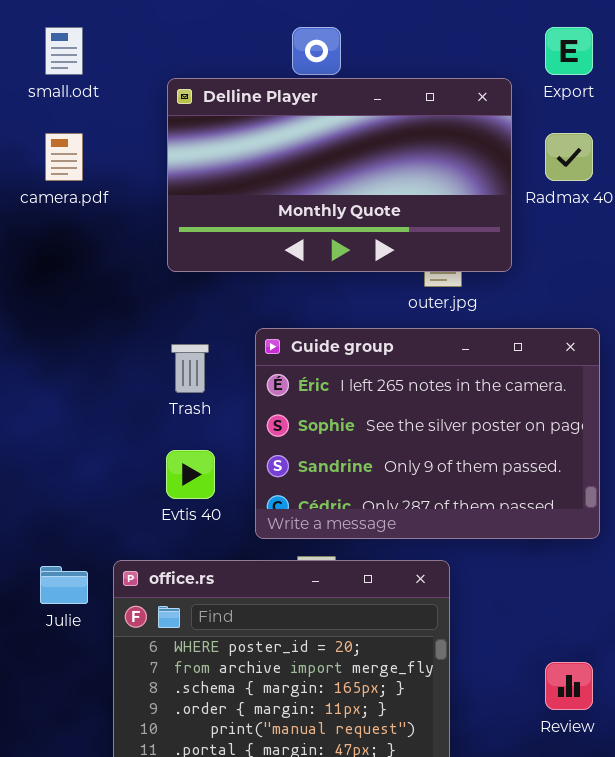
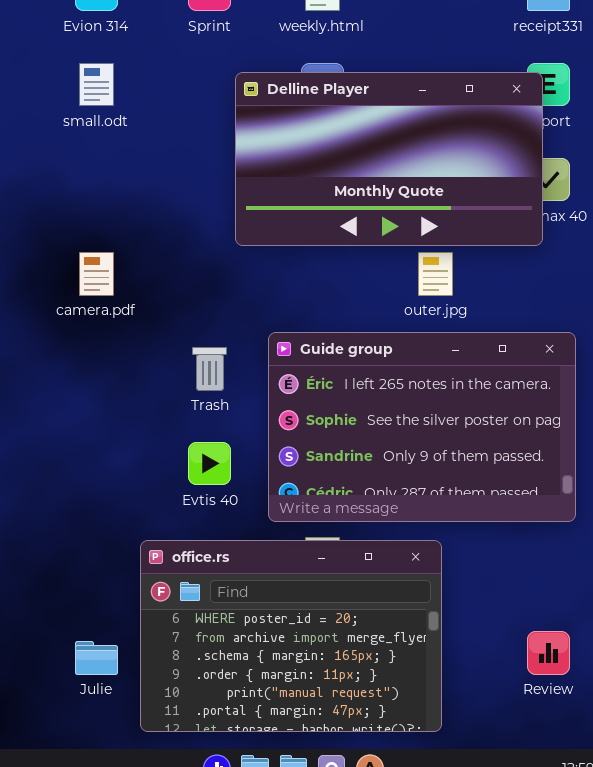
Delline Player: [167,78,512,272] -> [235,72,543,246], moved
camera.pdf: [45,133,83,181] -> [79,252,114,296], moved
Julie: [40,566,88,604] -> [75,641,118,675], moved

